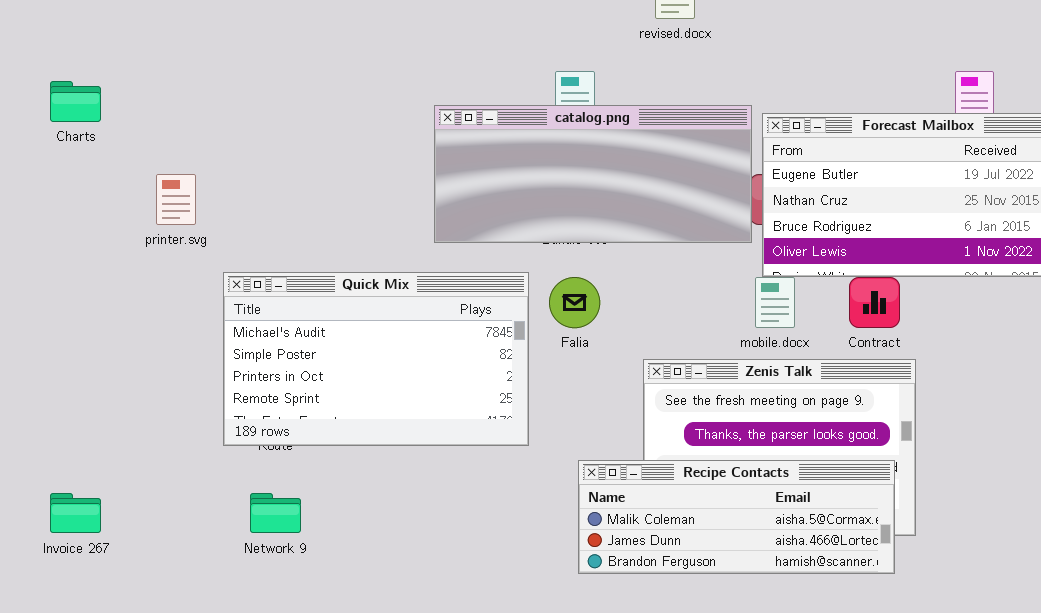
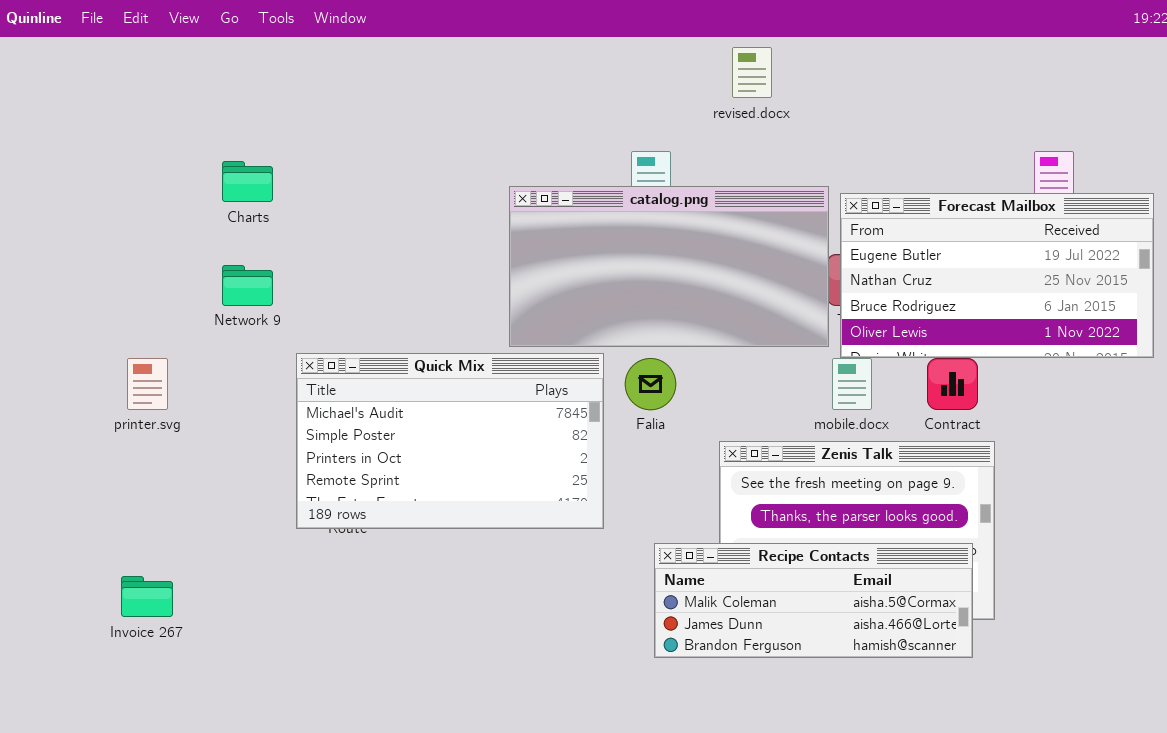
Charts: [50,81,101,122] -> [222,161,273,202], moved
catalog.png: [434,105,752,243] -> [509,186,829,347], resized
printer.svg: [156,174,196,225] -> [127,358,168,410], moved
Network 9: [250,493,301,533] -> [222,265,273,306], moved

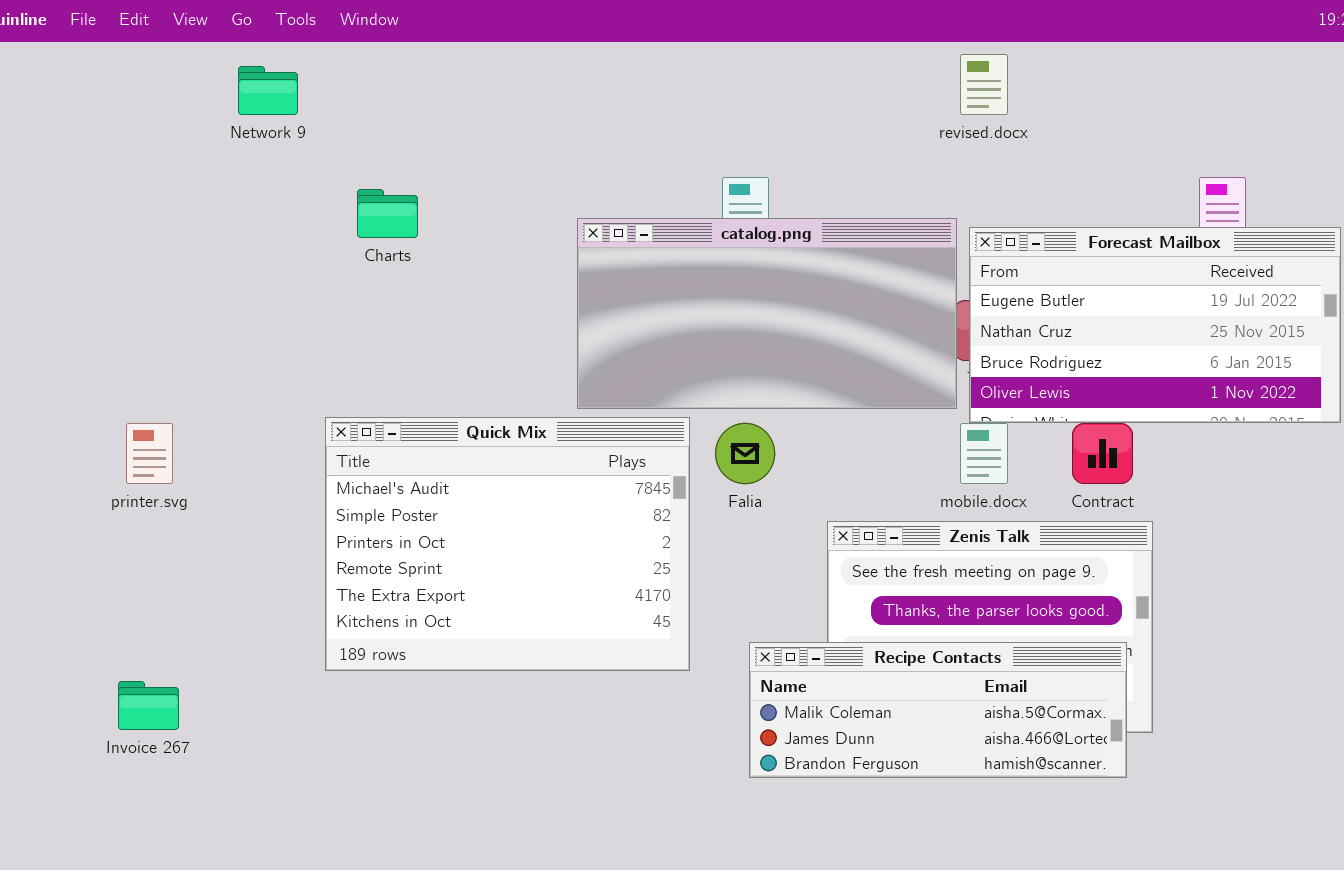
revised.docx: [732,47,772,98] -> [960,54,1008,115], moved
Charts: [222,161,273,202] -> [357,189,418,238], moved
Network 9: [222,265,273,306] -> [238,66,298,115], moved
Quick Mix: [296,353,604,529] -> [325,417,690,671], resized

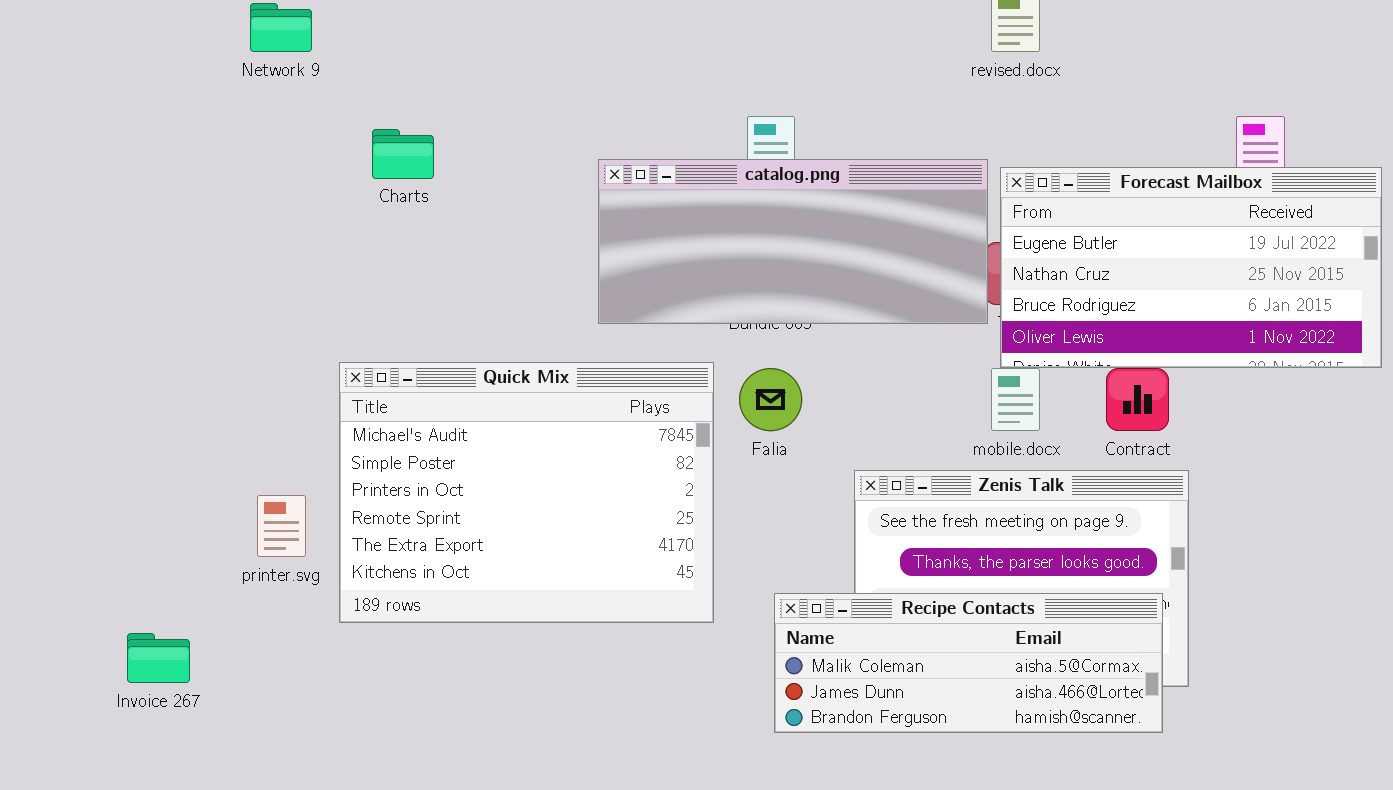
catalog.png: [577,218,957,409] -> [598,159,988,324], resized
printer.svg: [126,423,173,484] -> [257,495,306,557], moved

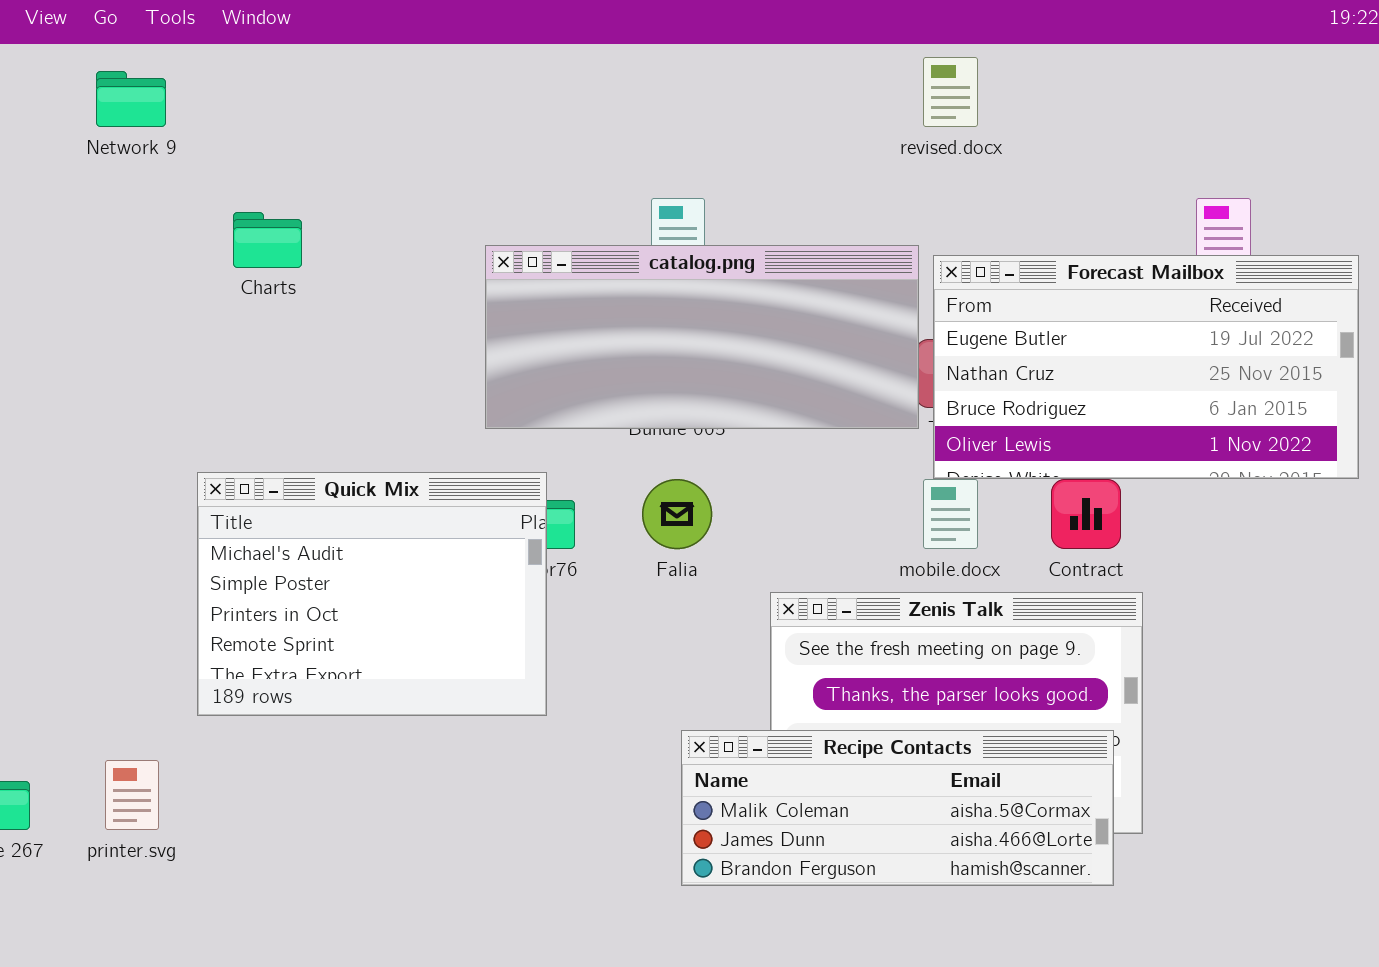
Quick Mix: [339,362,714,623] -> [197,472,547,716], resized
printer.svg: [257,495,306,557] -> [105,760,159,830], moved

